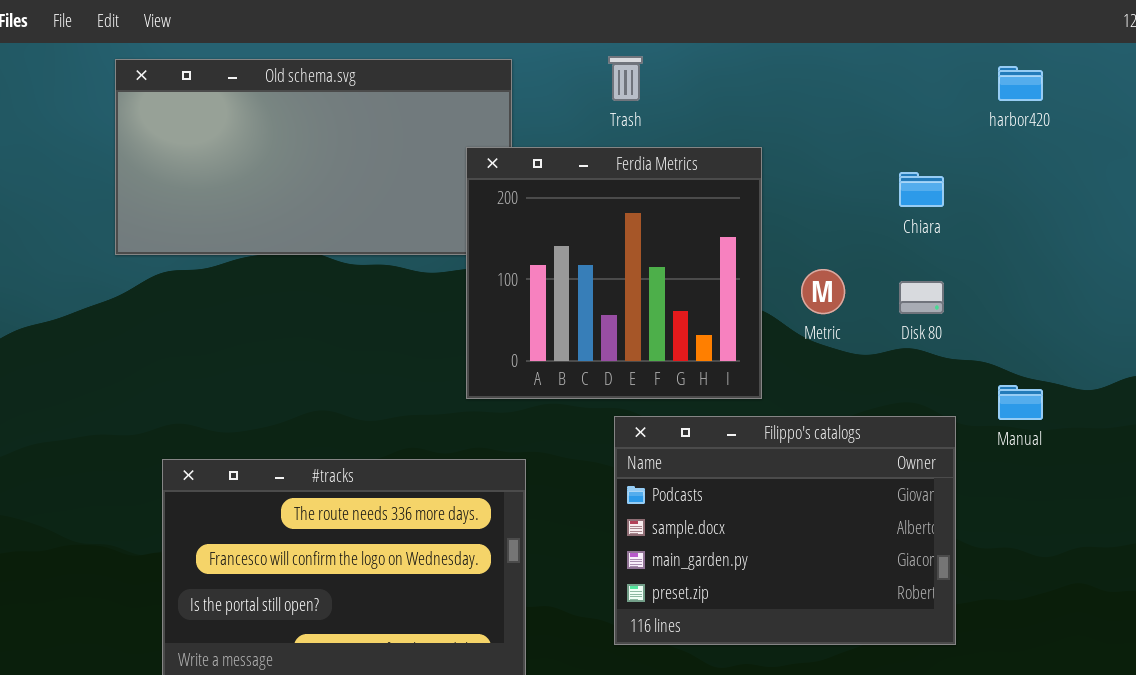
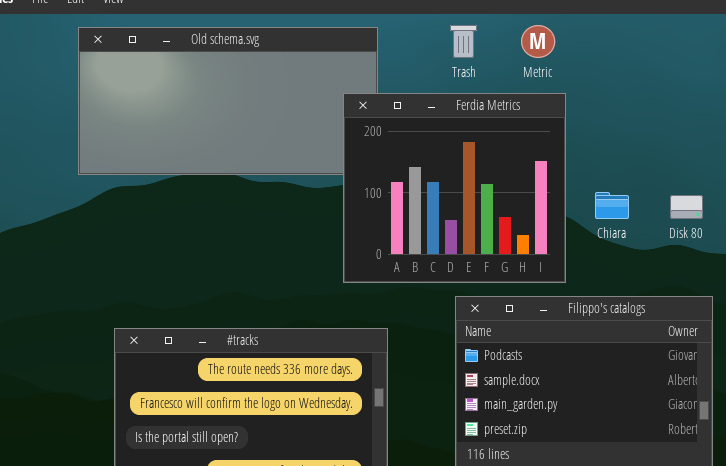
Chiara: [899,172,944,207] -> [595,192,629,219], moved
Metric: [801,269,845,314] -> [521,25,555,58], moved

